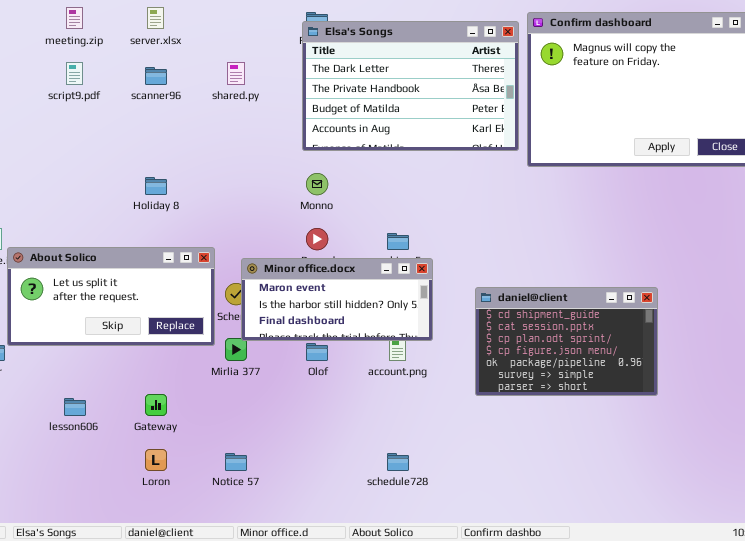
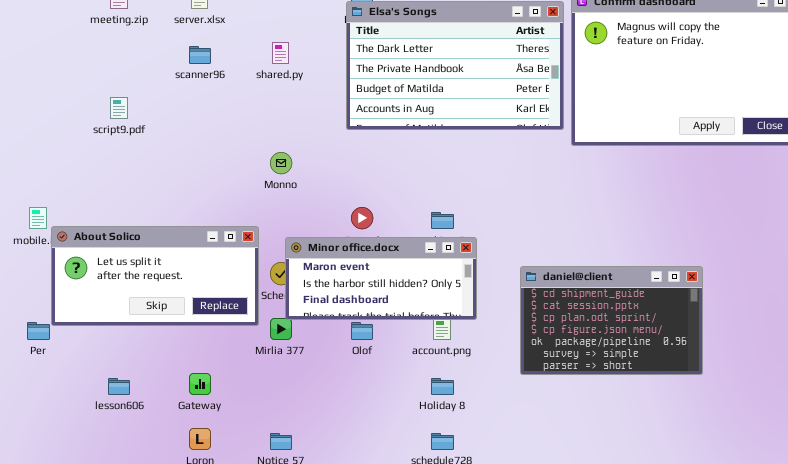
script9.pdf: [66,62,83,85] -> [110,97,128,119], moved
Monno: [306,173,328,195] -> [270,152,292,174], moved
Holiday 8: [145,177,167,195] -> [431,378,454,395], moved

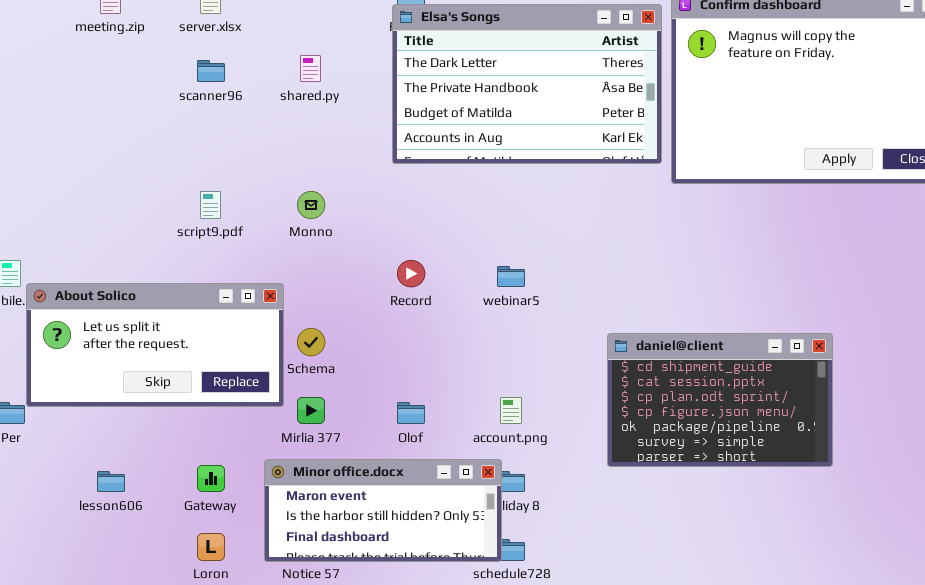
script9.pdf: [110,97,128,119] -> [200,191,221,219], moved
Minor office.docx: [285,237,477,320] -> [264,459,502,562], moved

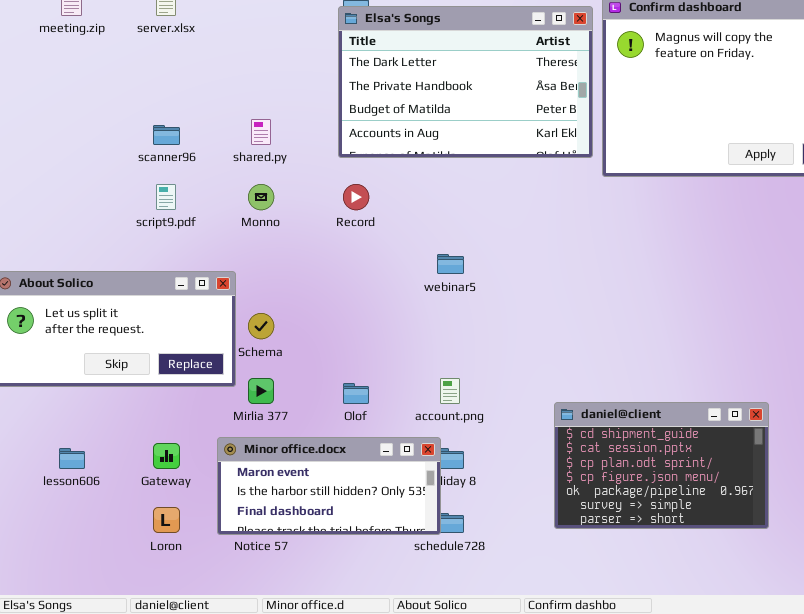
shared.py: [300,55,321,82] -> [251,119,271,145], moved
scanner96: [197,60,225,82] -> [153,125,180,145], moved
Record: [397,260,425,287] -> [343,184,369,210], moved
daniel@client: [607,333,833,467] -> [554,402,769,529], moved

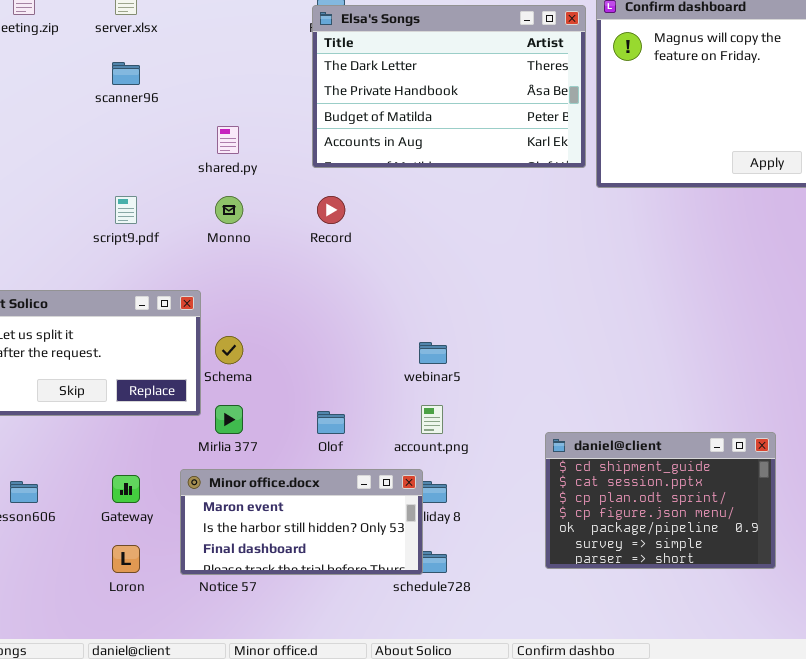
scanner96: [153,125,180,145] -> [112,62,140,85], moved
webinar5: [437,254,464,274] -> [419,342,447,364], moved

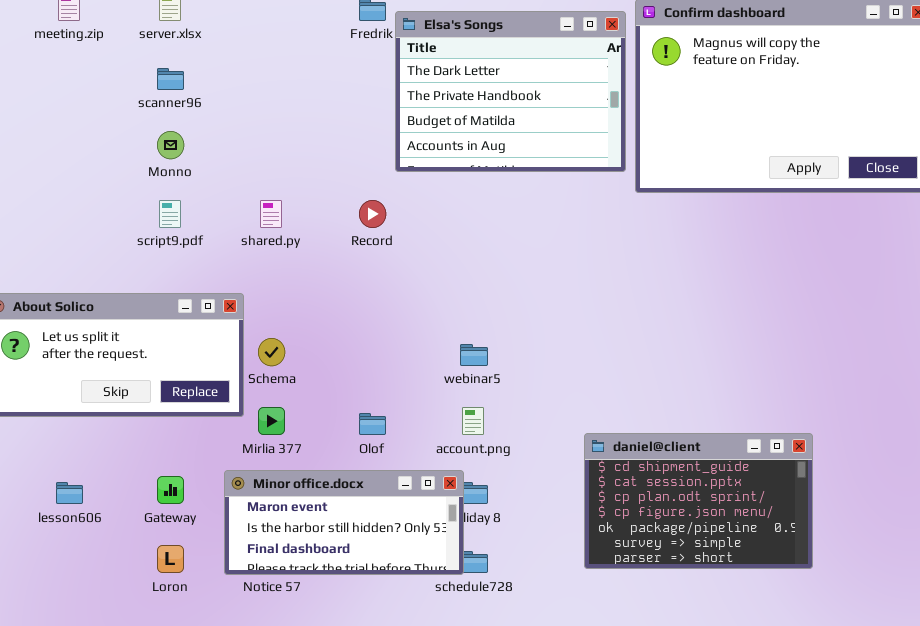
Elsa's Songs: [312,5,586,168] -> [395,11,626,172], resized
shared.py: [217,126,239,154] -> [260,200,282,228], moved
Monno: [215,196,243,224] -> [157,131,184,159], moved

